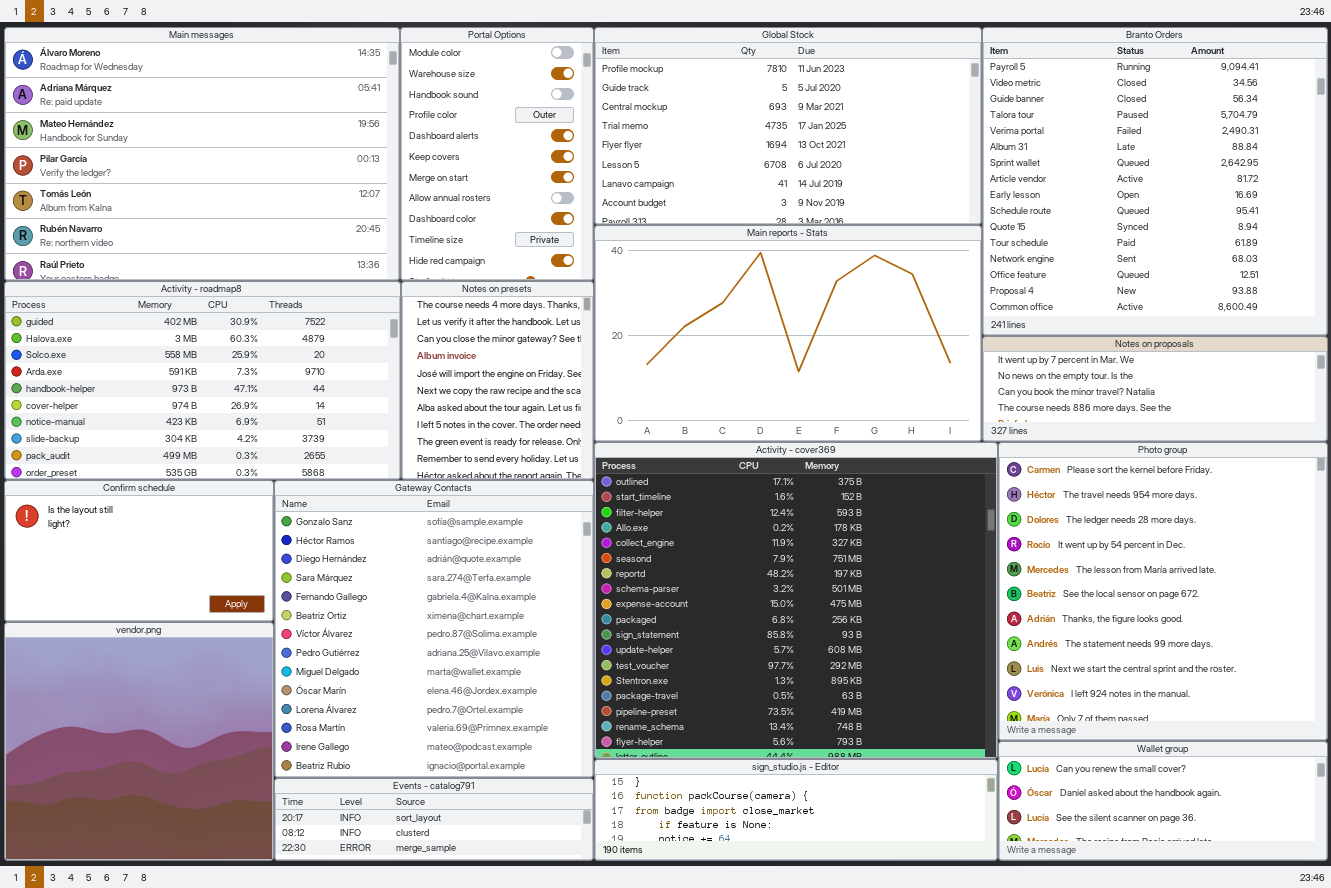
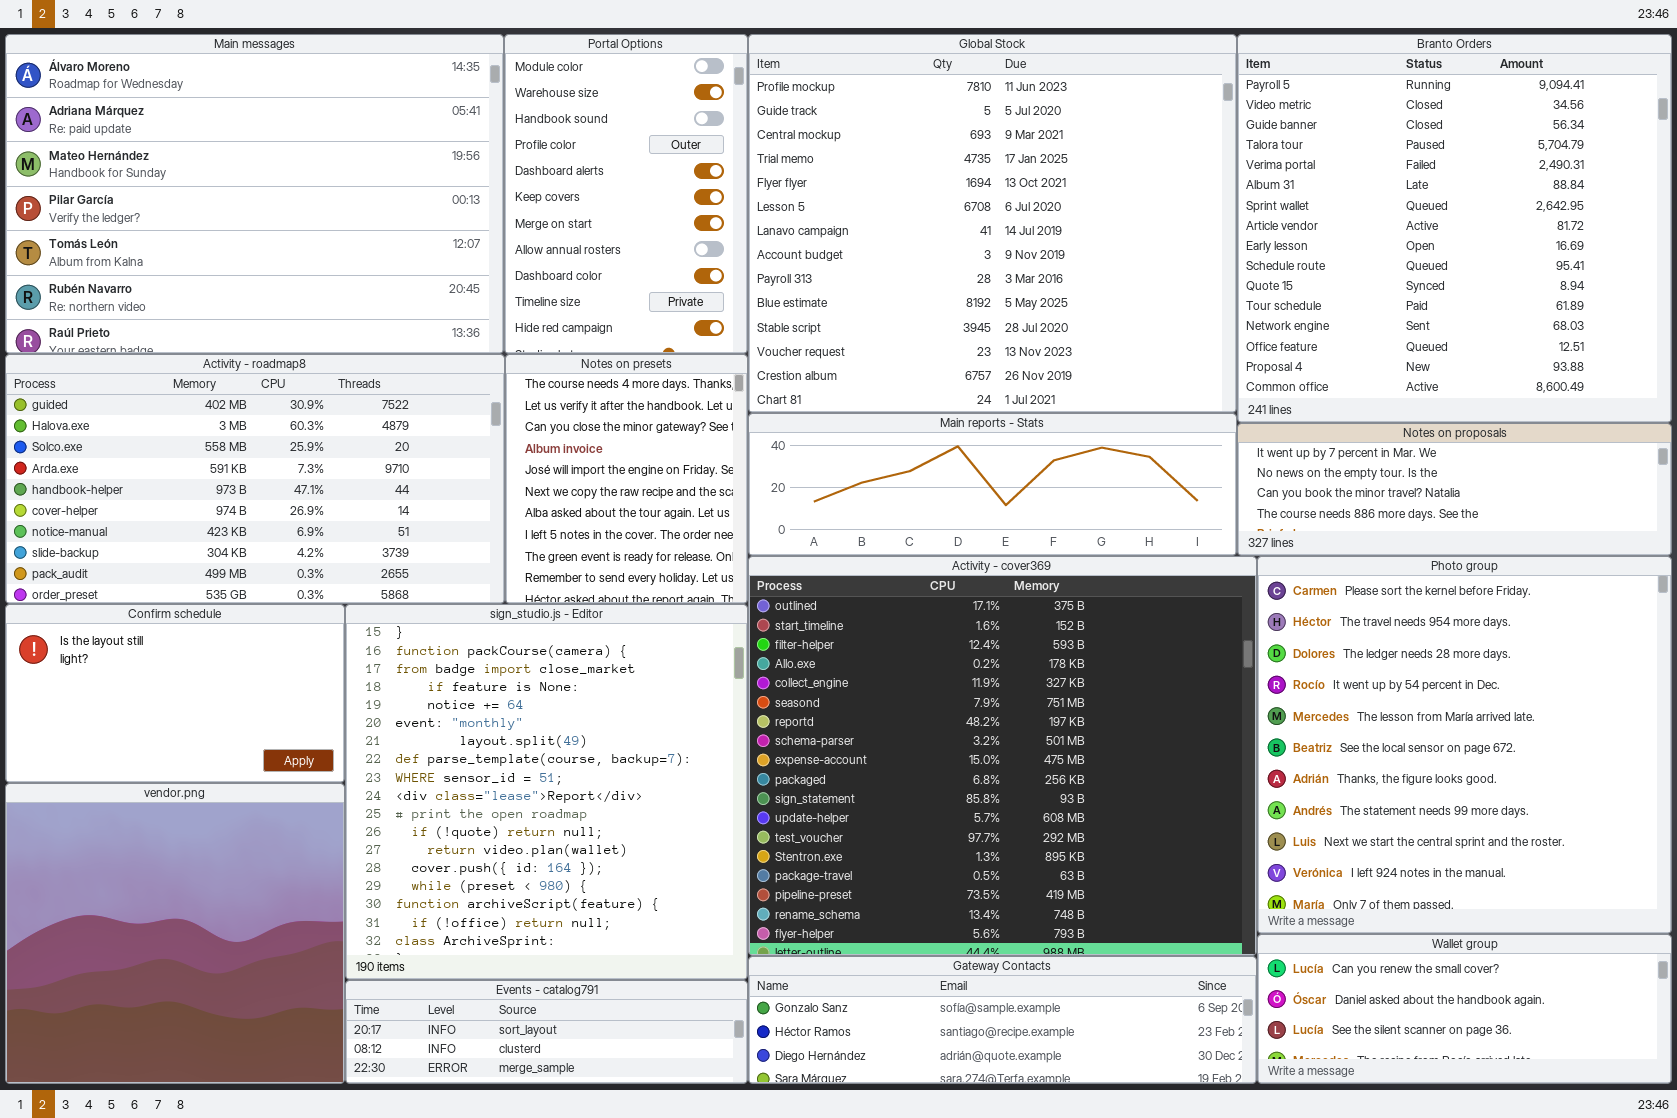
Global Stock: [594,27,982,225] -> [748,34,1237,413], resized
Main reports - Stats: [594,225,982,442] -> [748,413,1237,556], resized
Gateway Contacts: [274,480,594,778] -> [748,956,1257,1084], moved, resized
sign_studio.js - Editor: [594,759,998,861] -> [345,604,748,980], moved, resized

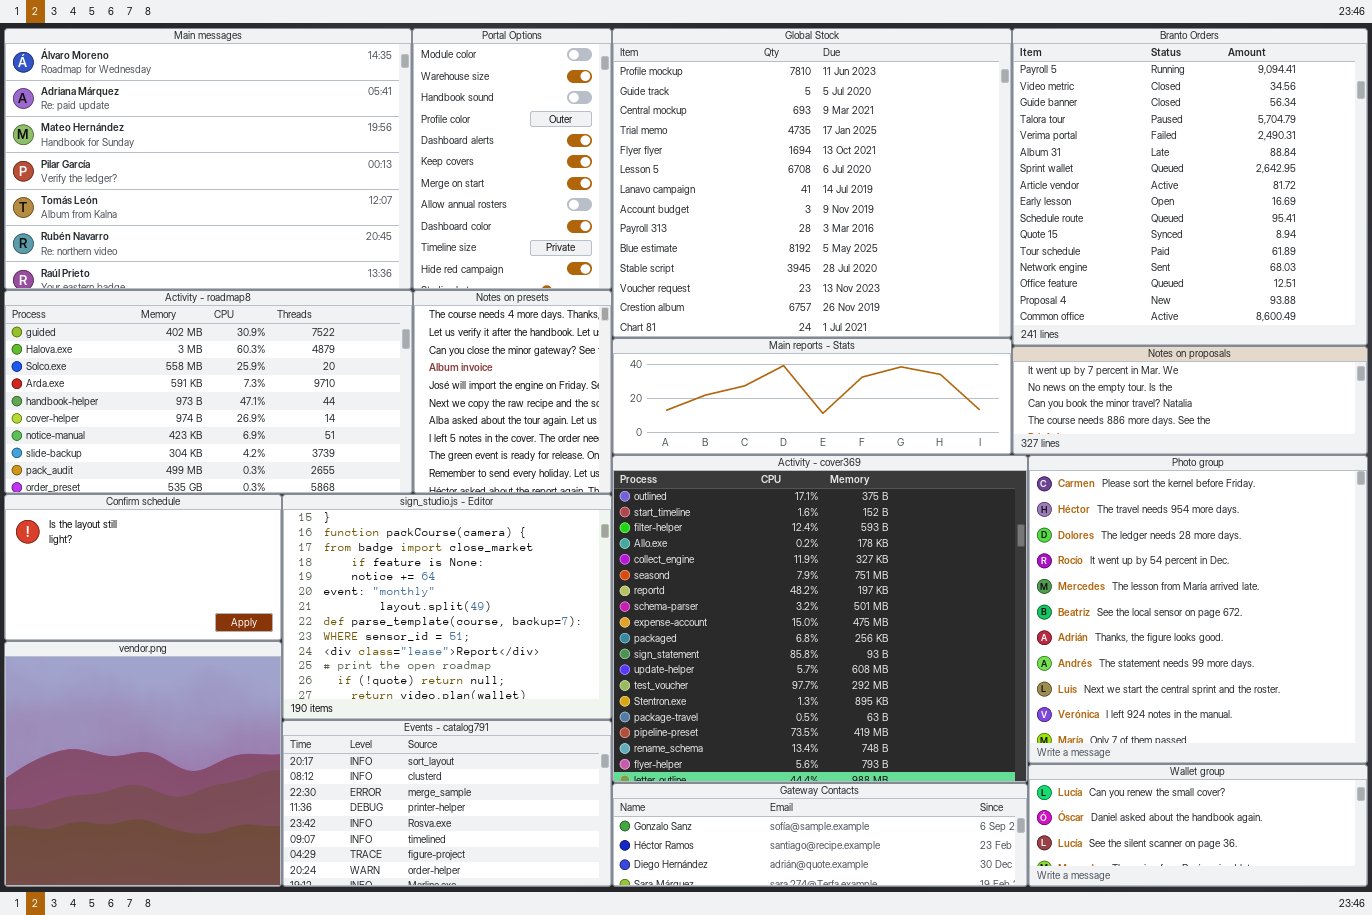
sign_studio.js - Editor: [345,604,748,980] -> [282,494,612,720], resized
Events - catalog791: [345,980,748,1084] -> [282,720,612,887], resized

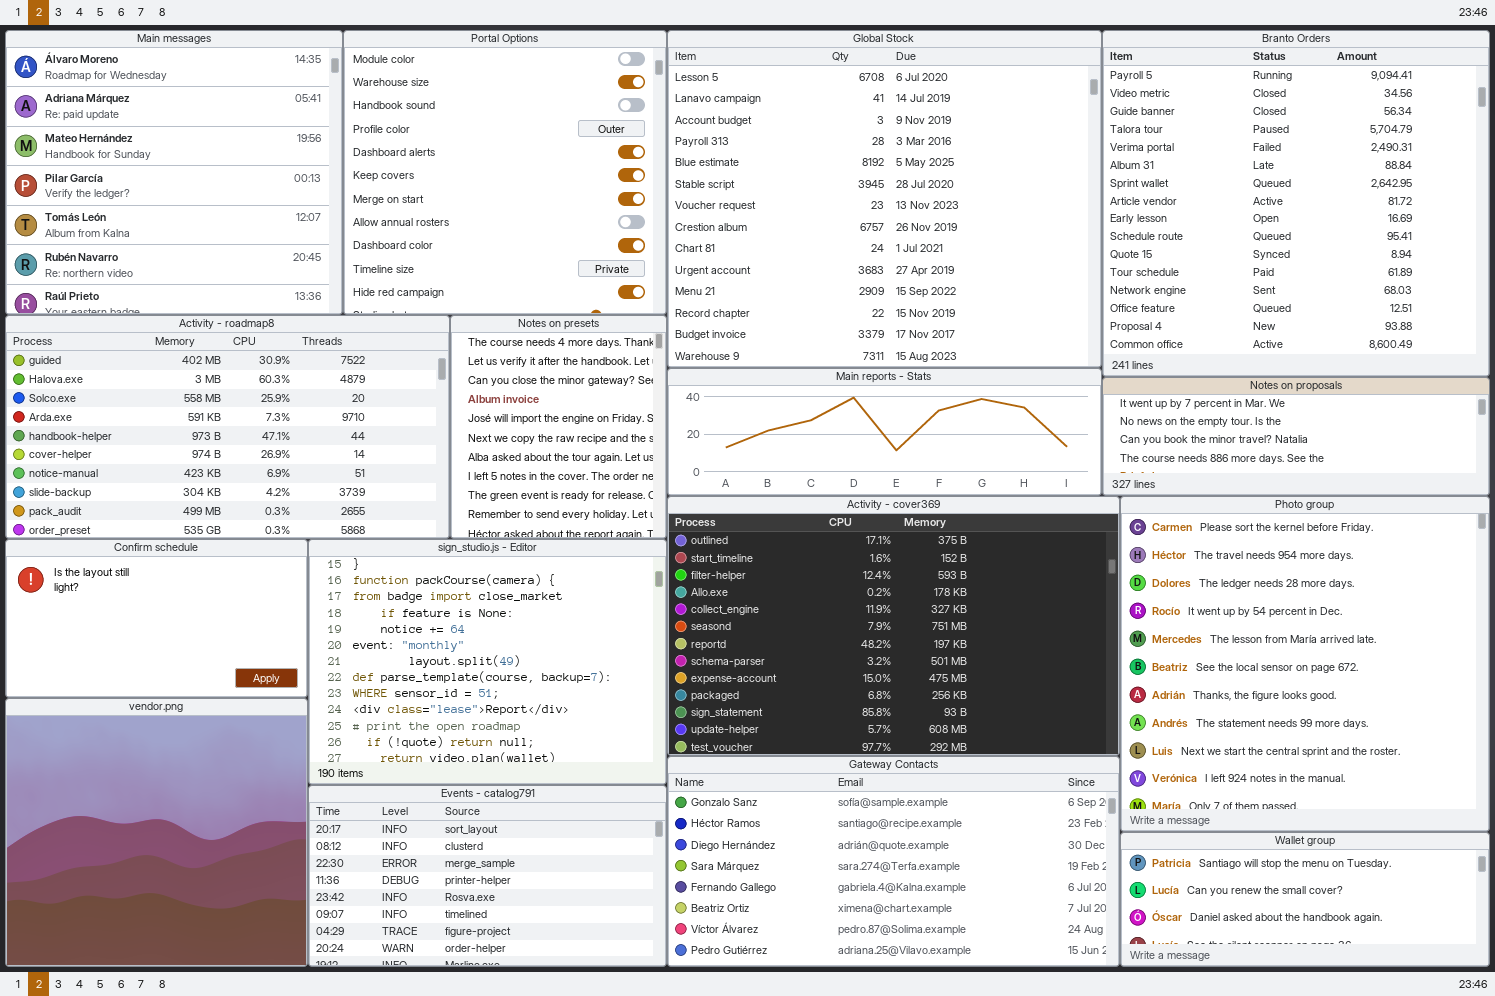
Main messages: [4,28,412,290] -> [5,30,343,315], resized
Portal Options: [412,28,612,290] -> [343,30,667,315], resized
Global Stock: [612,28,1012,338] -> [667,30,1102,368], scrolled down 5 rows
Activity - cover369: [612,455,1028,783] -> [667,496,1120,756], resized
Wallet group: [1028,764,1368,887] -> [1120,832,1490,967], scrolled up 1 row
Gateway Contacts: [612,783,1028,887] -> [667,756,1120,967], resized

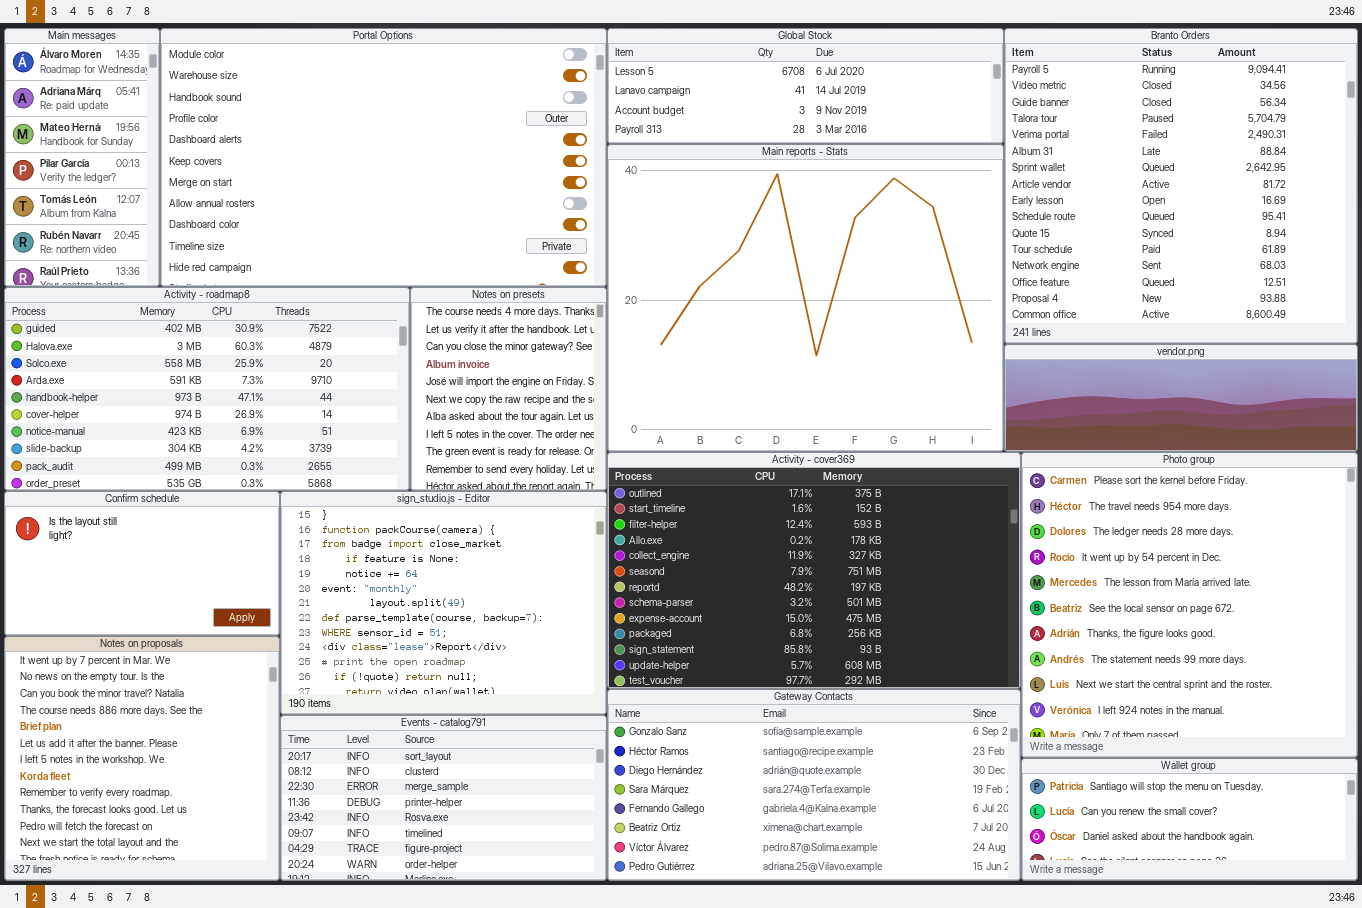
Main messages: [5,30,343,315] -> [4,28,160,287], resized
Portal Options: [343,30,667,315] -> [160,28,607,287], resized
Global Stock: [667,30,1102,368] -> [607,28,1004,144], resized
Main reports - Stats: [667,368,1102,496] -> [607,144,1004,452], resized
Notes on proposals: [1102,377,1490,496] -> [4,636,280,881], moved, resized
vendor.png: [5,698,308,967] -> [1004,344,1358,452], moved, resized

